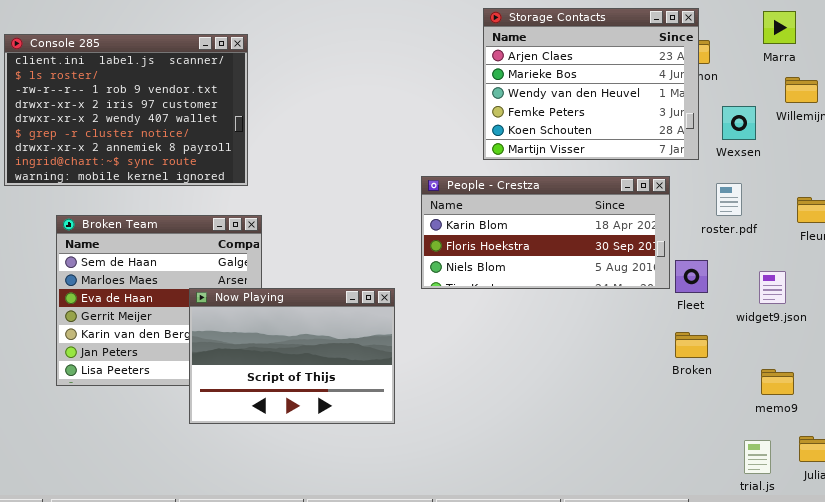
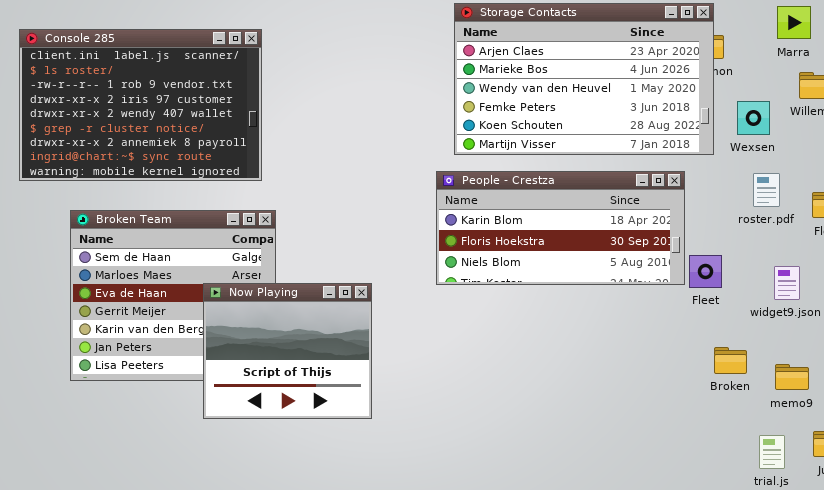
Storage Contacts: [483,8,699,160] -> [454,3,714,155], resized
roster.pdf: [716,183,742,216] -> [753,173,780,207], moved
Now Playing: [189,288,395,424] -> [203,283,372,419], resized
Broken: [675,332,708,358] -> [714,347,747,374], moved

